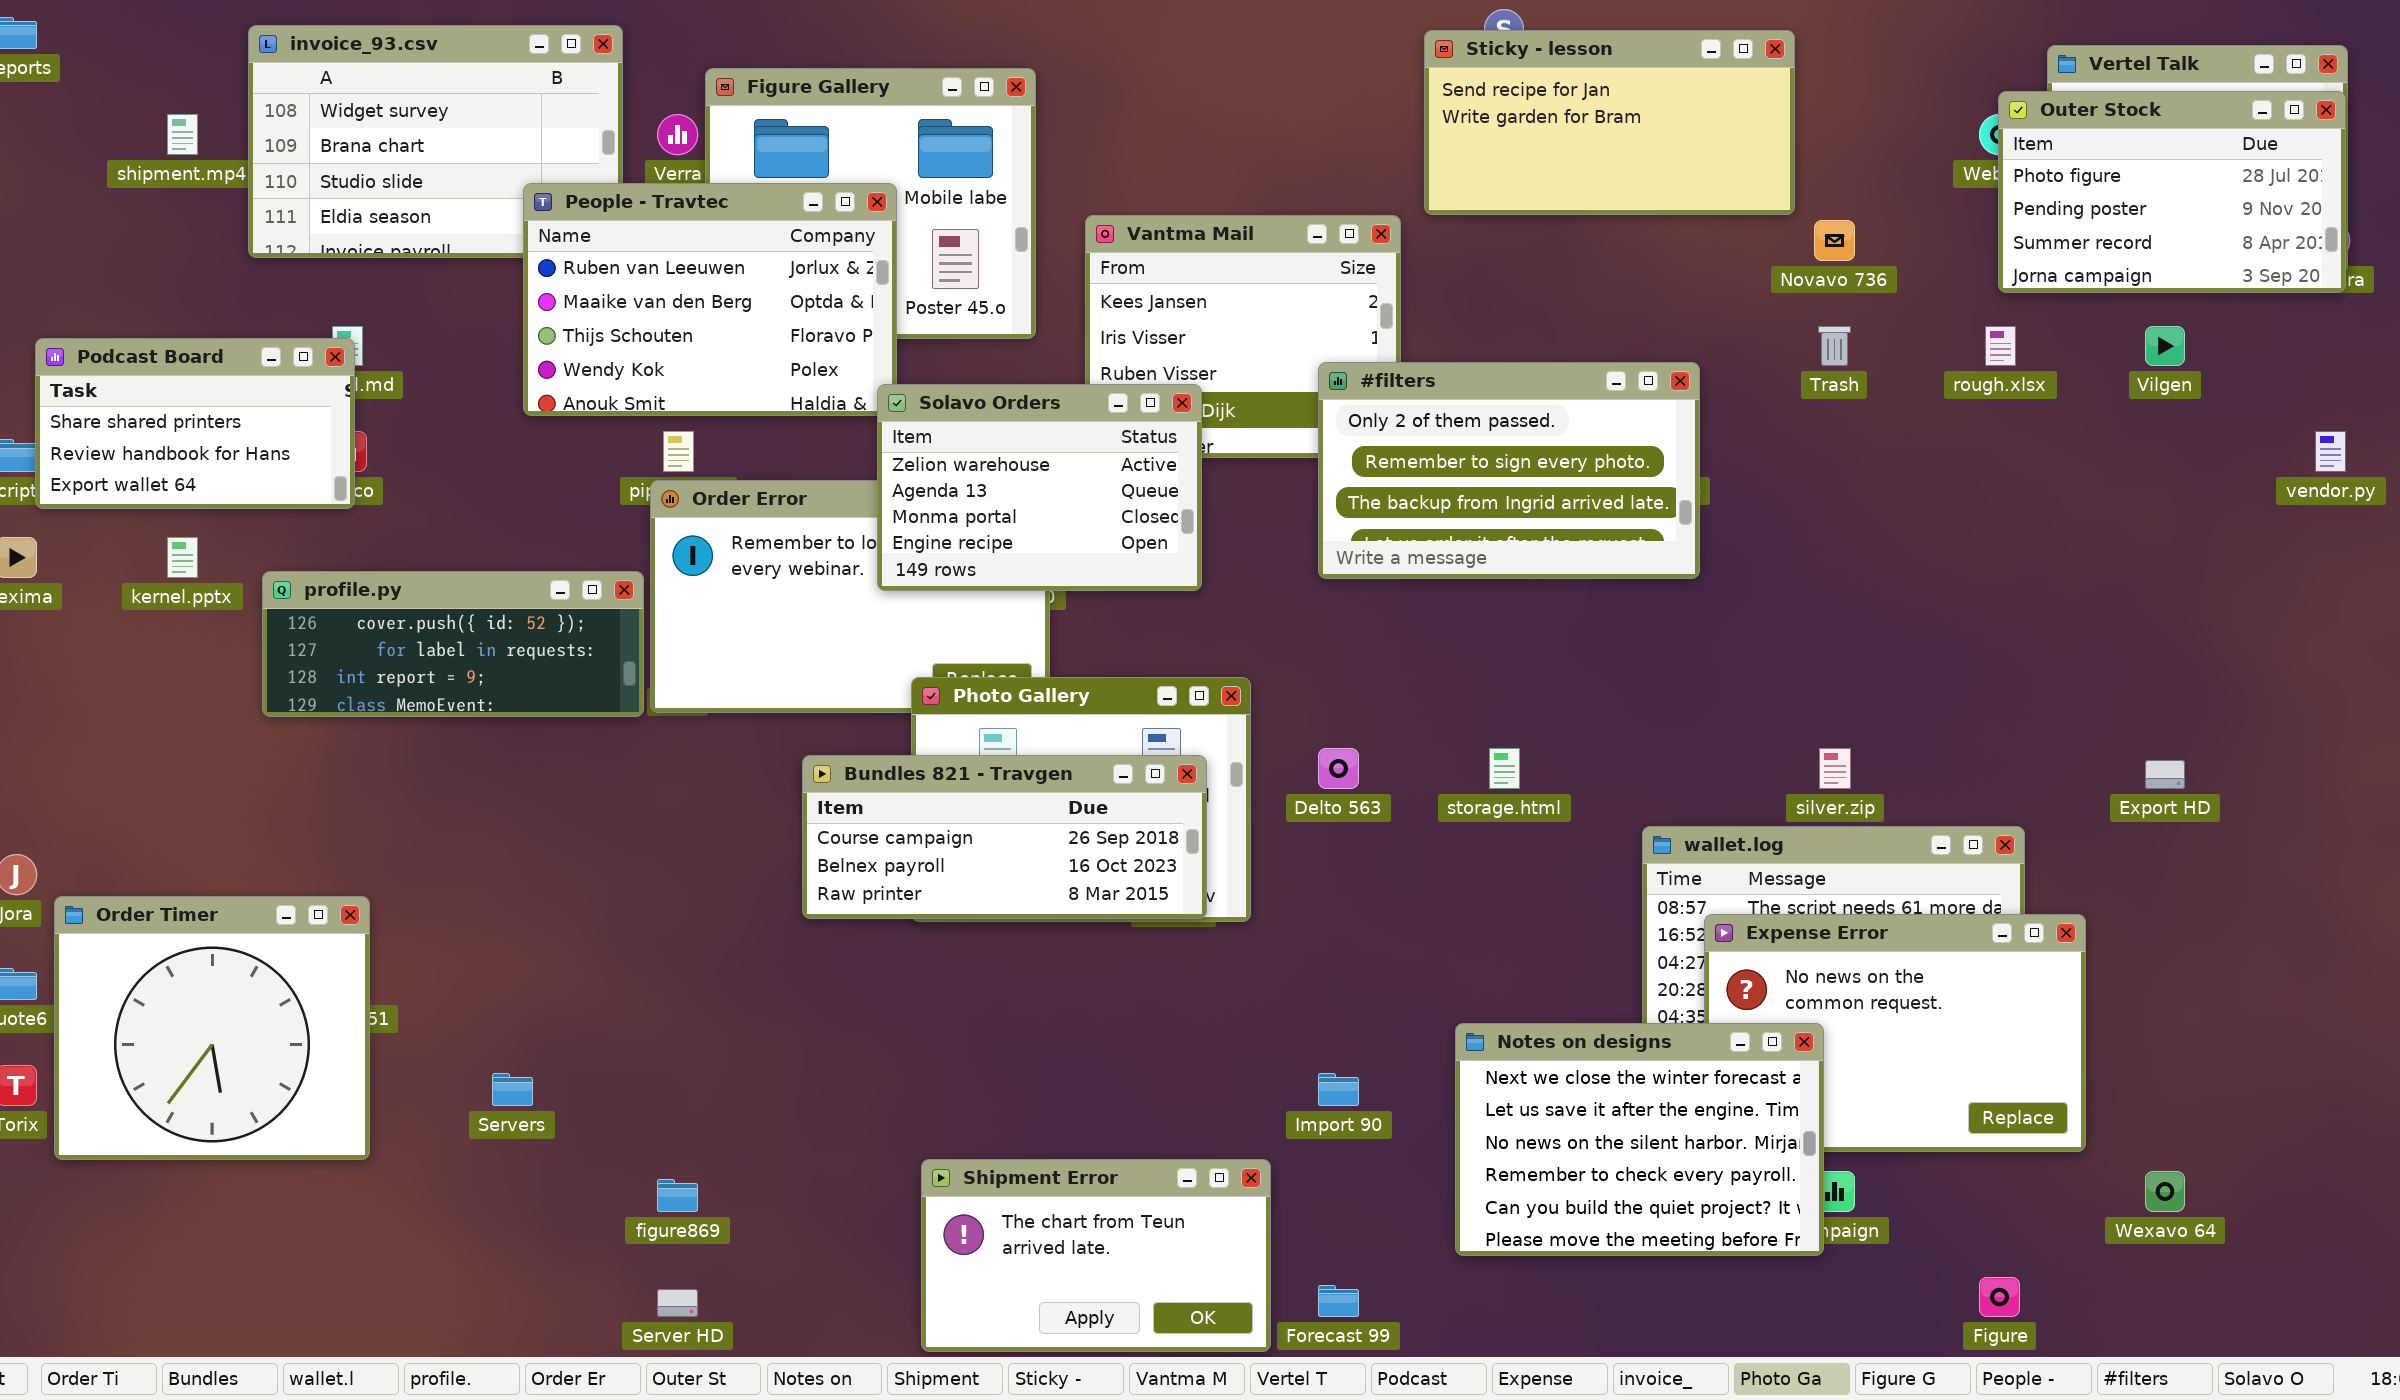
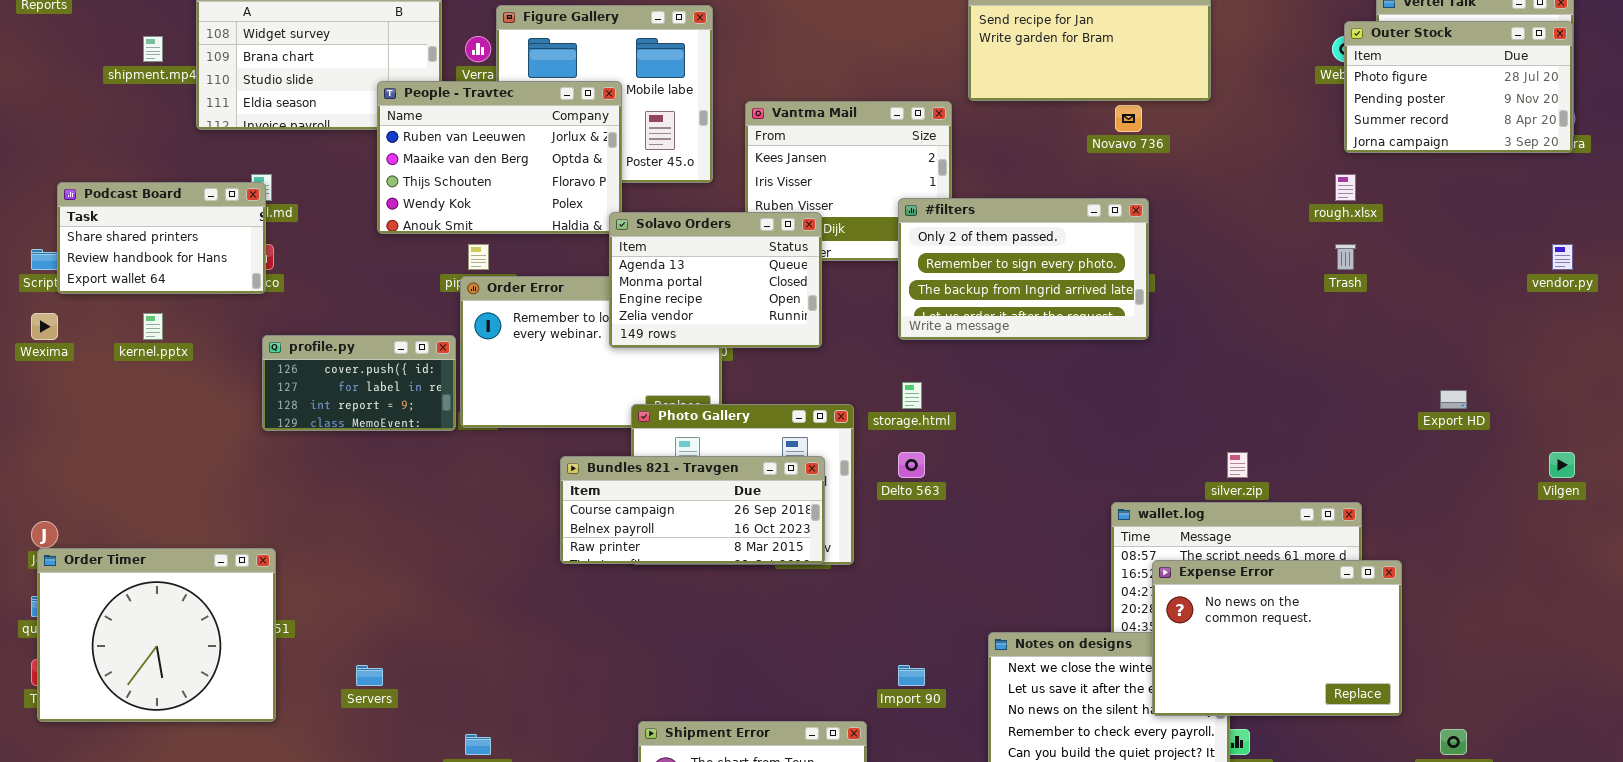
Novavo 736: [1814,220,1855,261] -> [1115,105,1142,132], moved
Trash: [1818,326,1851,366] -> [1335,244,1356,270], moved
Vilgen: [2145,326,2185,366] -> [1549,452,1575,478], moved
Solavo Orders: [877,384,1202,591] -> [609,212,822,348], scrolled down 1 row
profile.py: [262,571,644,717] -> [262,335,456,431], resized
storage.html: [1489,748,1520,789] -> [902,382,922,409], moved
Export HD: [2145,760,2185,789] -> [1440,390,1467,409], moved
Order Timer: [54,896,370,1160] -> [37,548,276,722], resized
Expense Error: [1704,914,2086,1152] -> [1152,560,1402,716], raised

